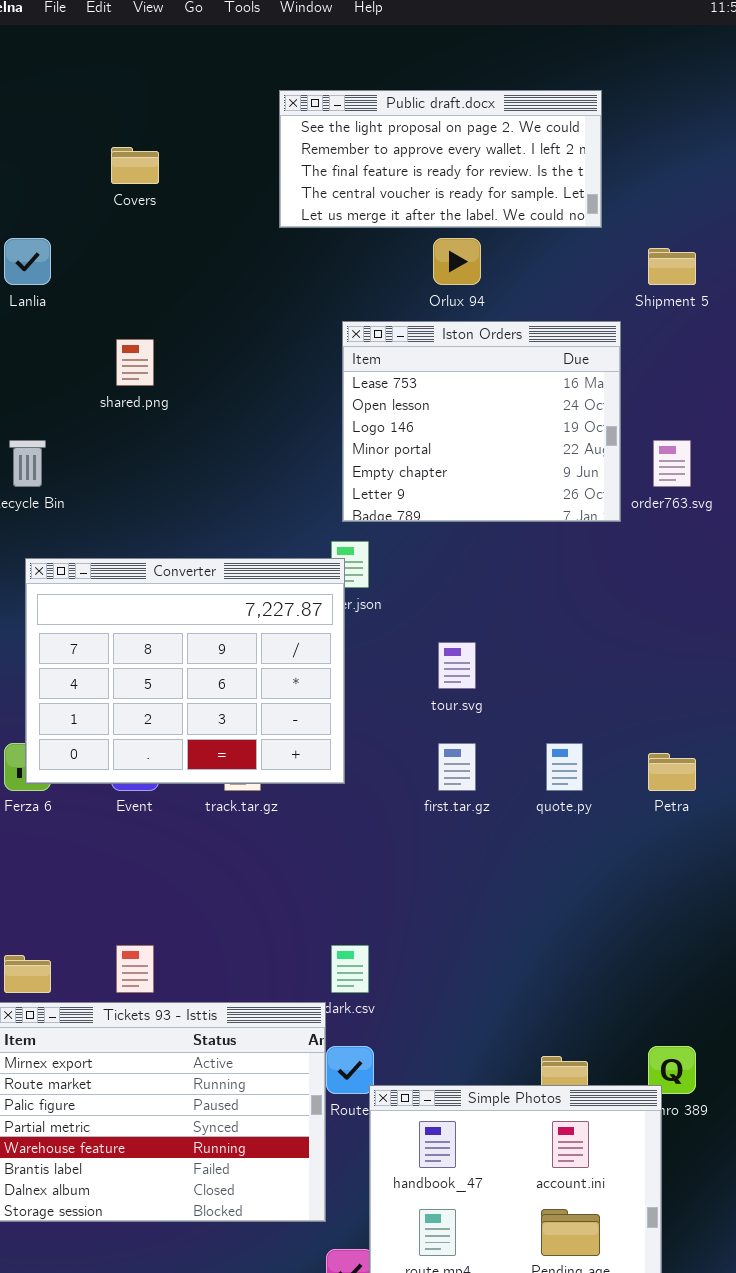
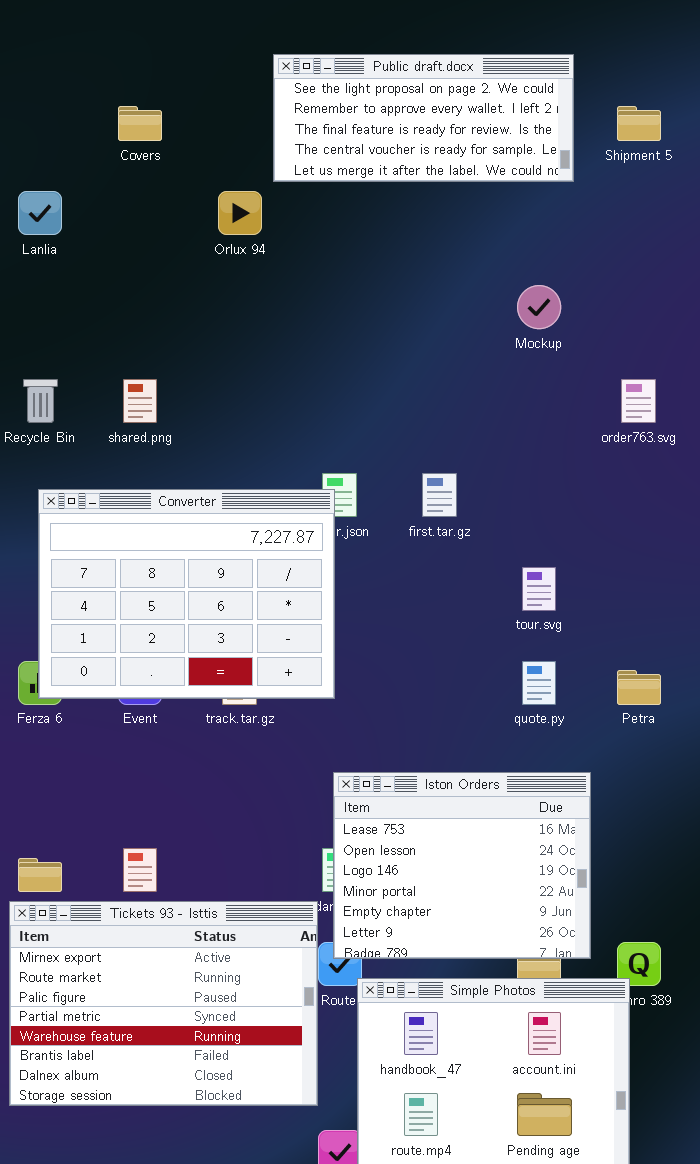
Orlux 94: [433,238,481,285] -> [218,191,262,235], moved
Shipment 5: [648,248,696,285] -> [617,106,661,141], moved
Iston Orders: [342,321,621,522] -> [333,772,591,959], moved
shared.png: [116,339,154,386] -> [123,379,157,423], moved
tour.svg: [438,642,476,689] -> [522,567,556,611], moved
first.tar.gz: [438,743,476,791] -> [422,473,457,517], moved

